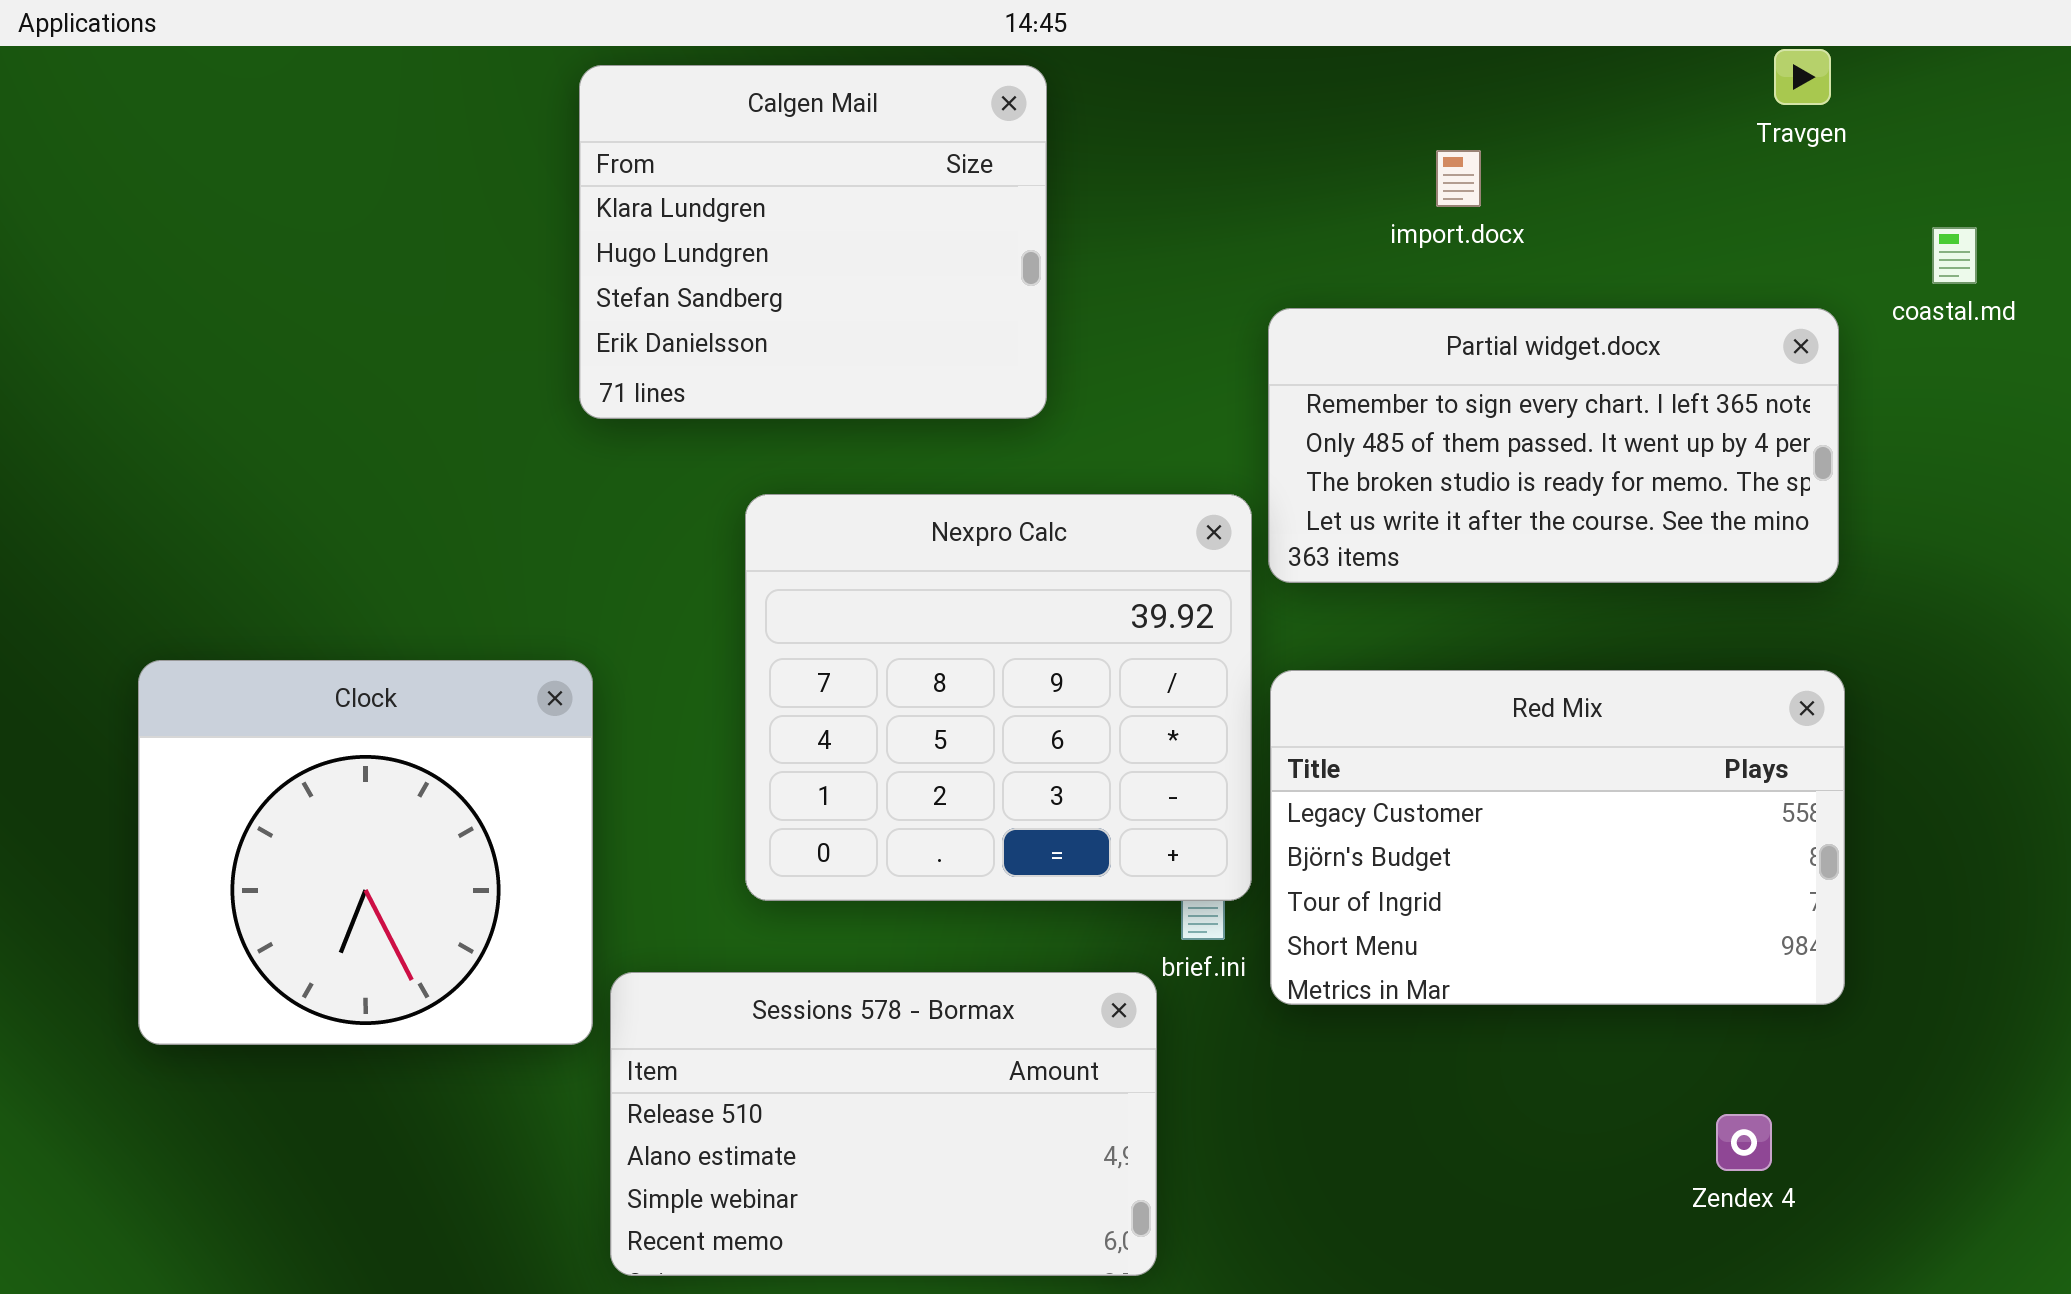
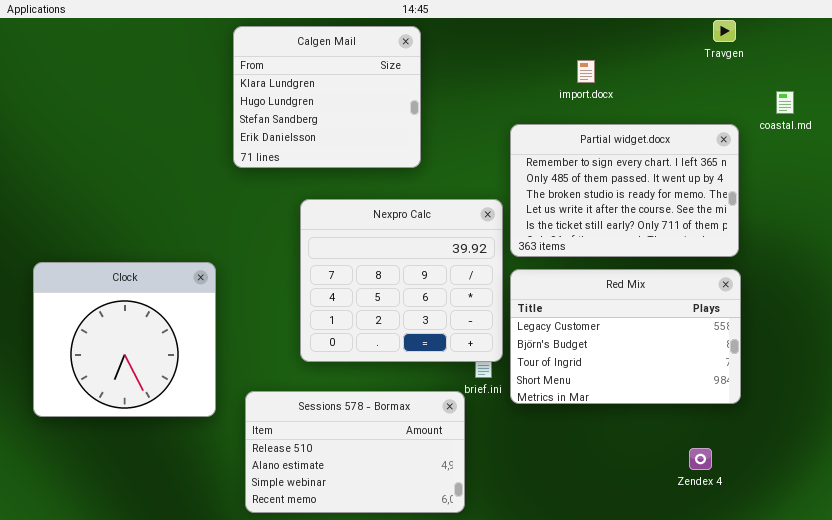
Partial widget.docx: [1268,308,1839,583] -> [510,124,739,257], resized
Clock: [138,660,593,1045] -> [33,262,216,417], moved

